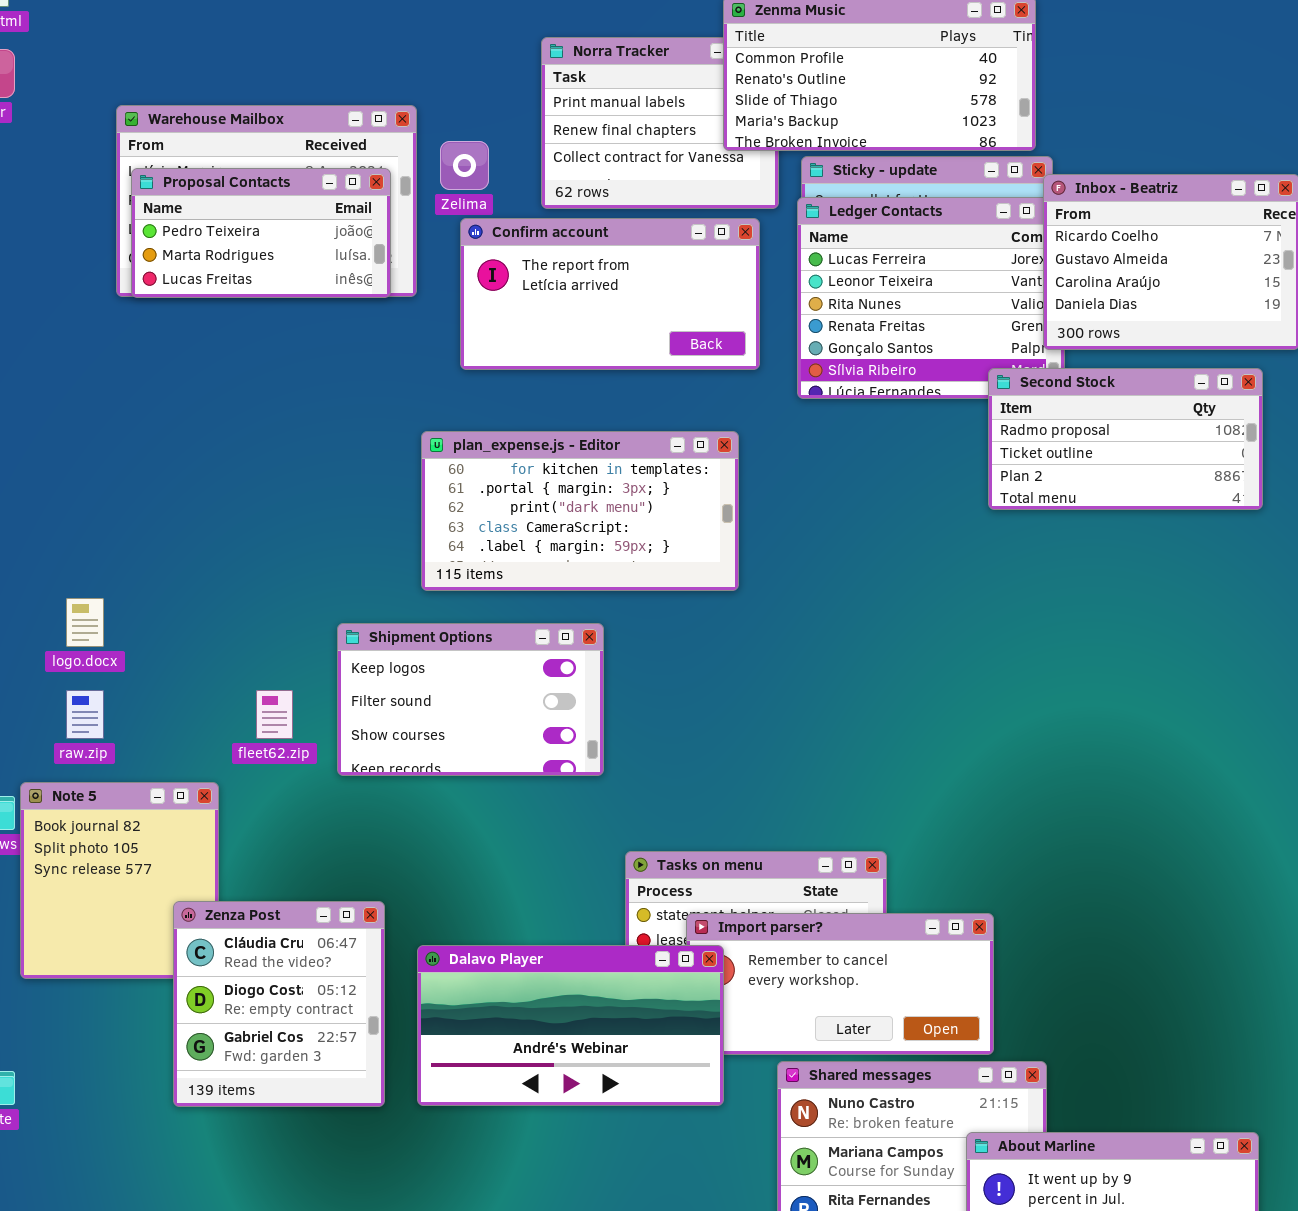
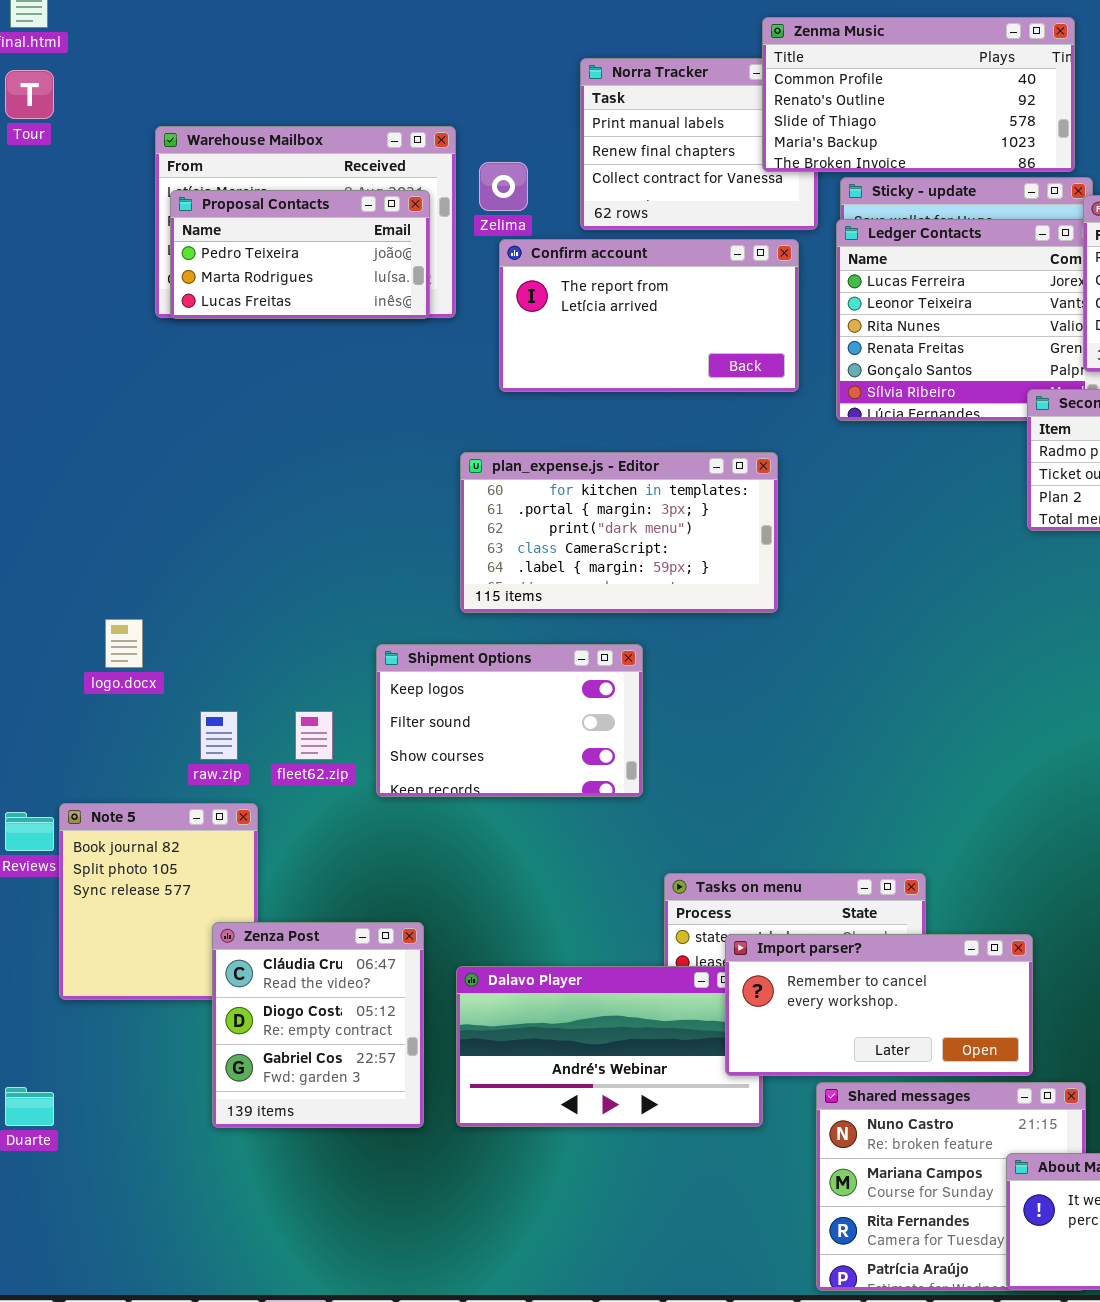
raw.zip: [66,690,104,739] -> [200,711,238,760], moved
Import parser?: [686,913,994,1055] -> [725,934,1033,1076], raised

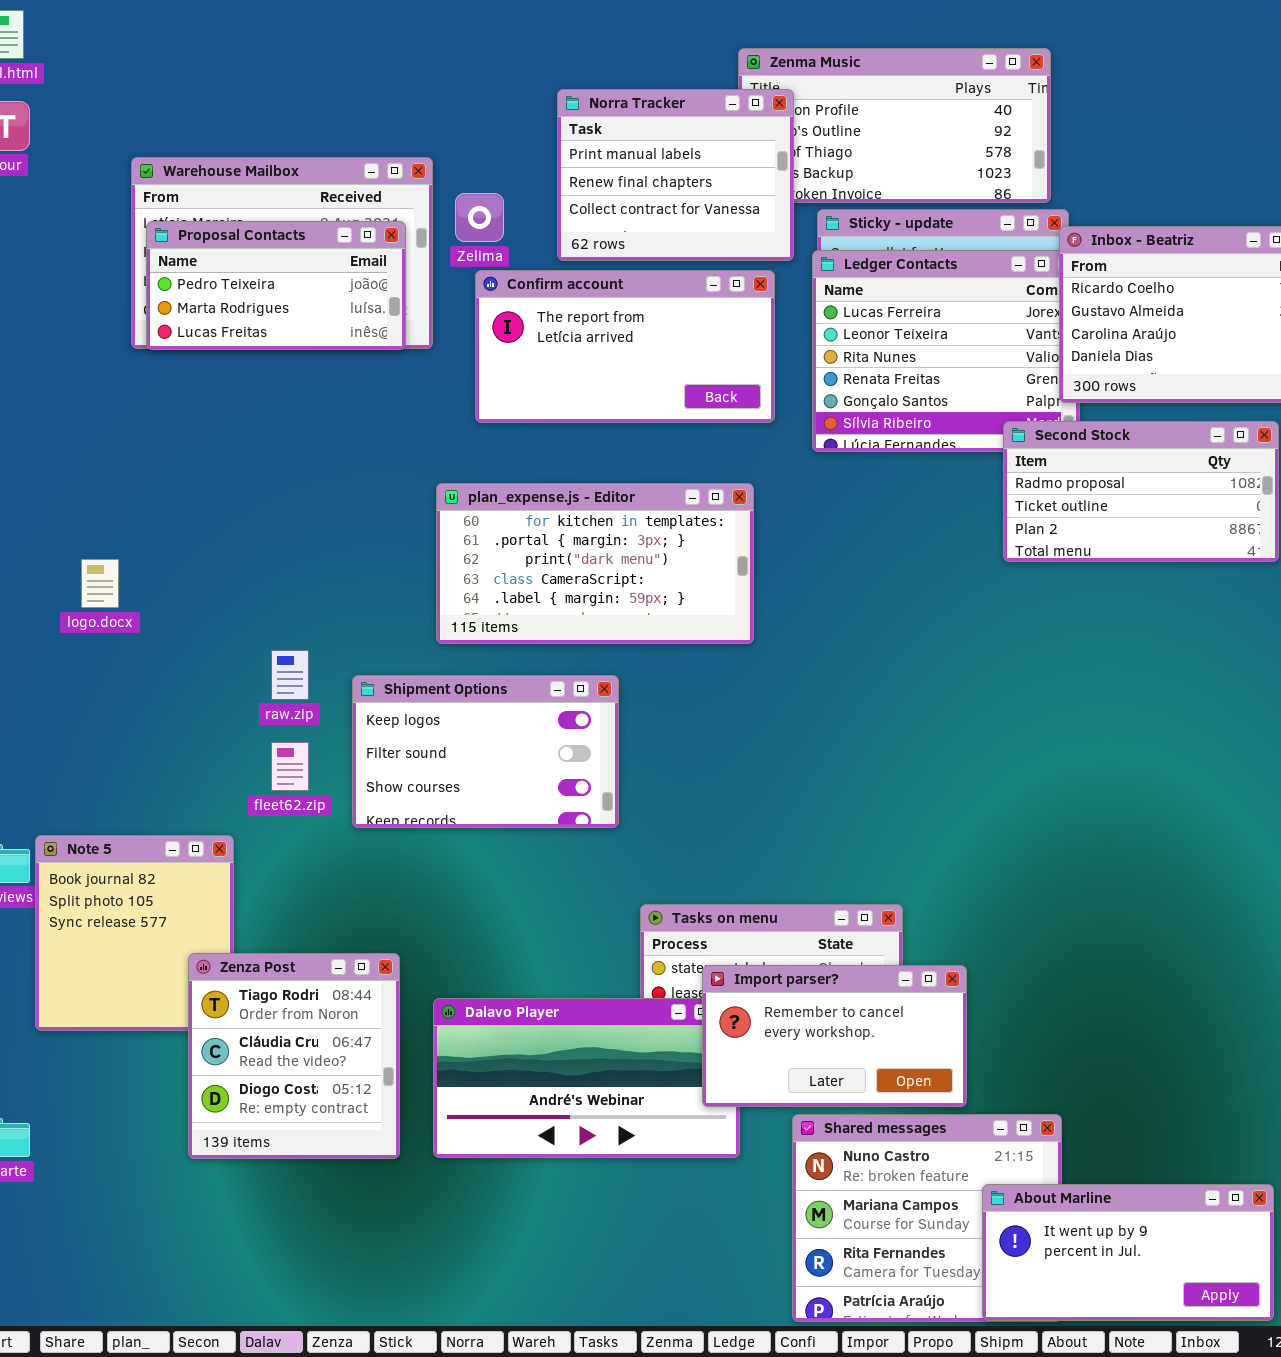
Norra Tracker: [580,58,818,230] -> [557,89,794,261], raised
logo.docx: [105,619,143,668] -> [81,559,119,608], moved
raw.zip: [200,711,238,760] -> [271,650,309,700], moved
Zenza Post: [212,922,424,1128] -> [188,953,400,1159], scrolled up 1 row
Import parser?: [725,934,1033,1076] -> [702,965,967,1107], resized

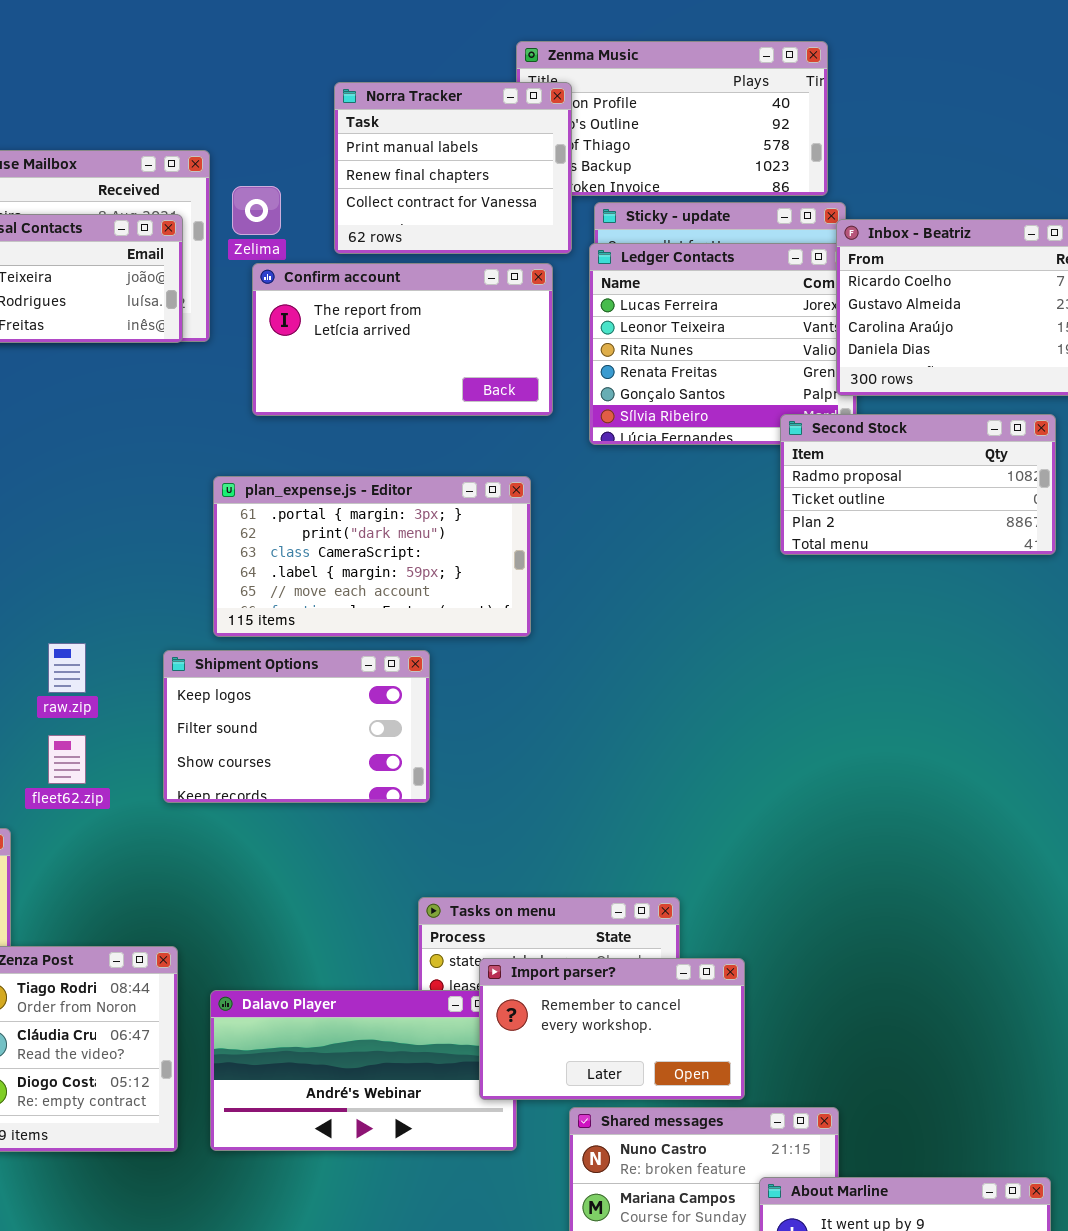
plan_expense.js - Editor: [436,483,754,644] -> [213,476,531,637], scrolled down 1 row
Shipment Options: [352,675,619,828] -> [163,650,430,803], moved

